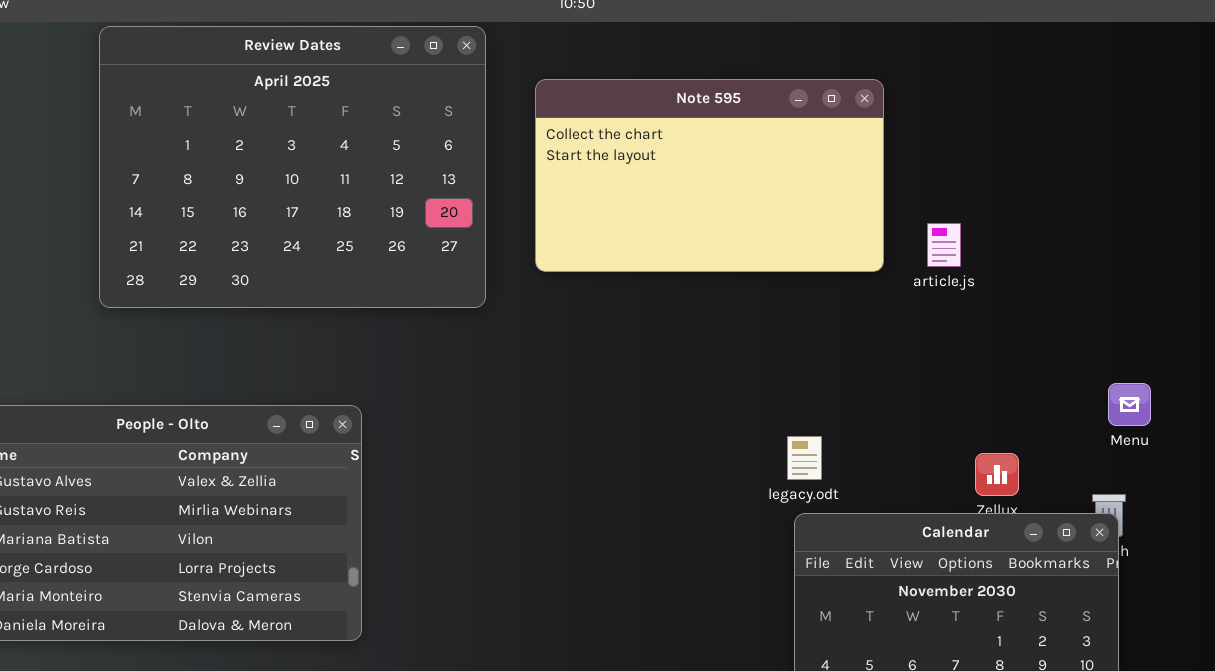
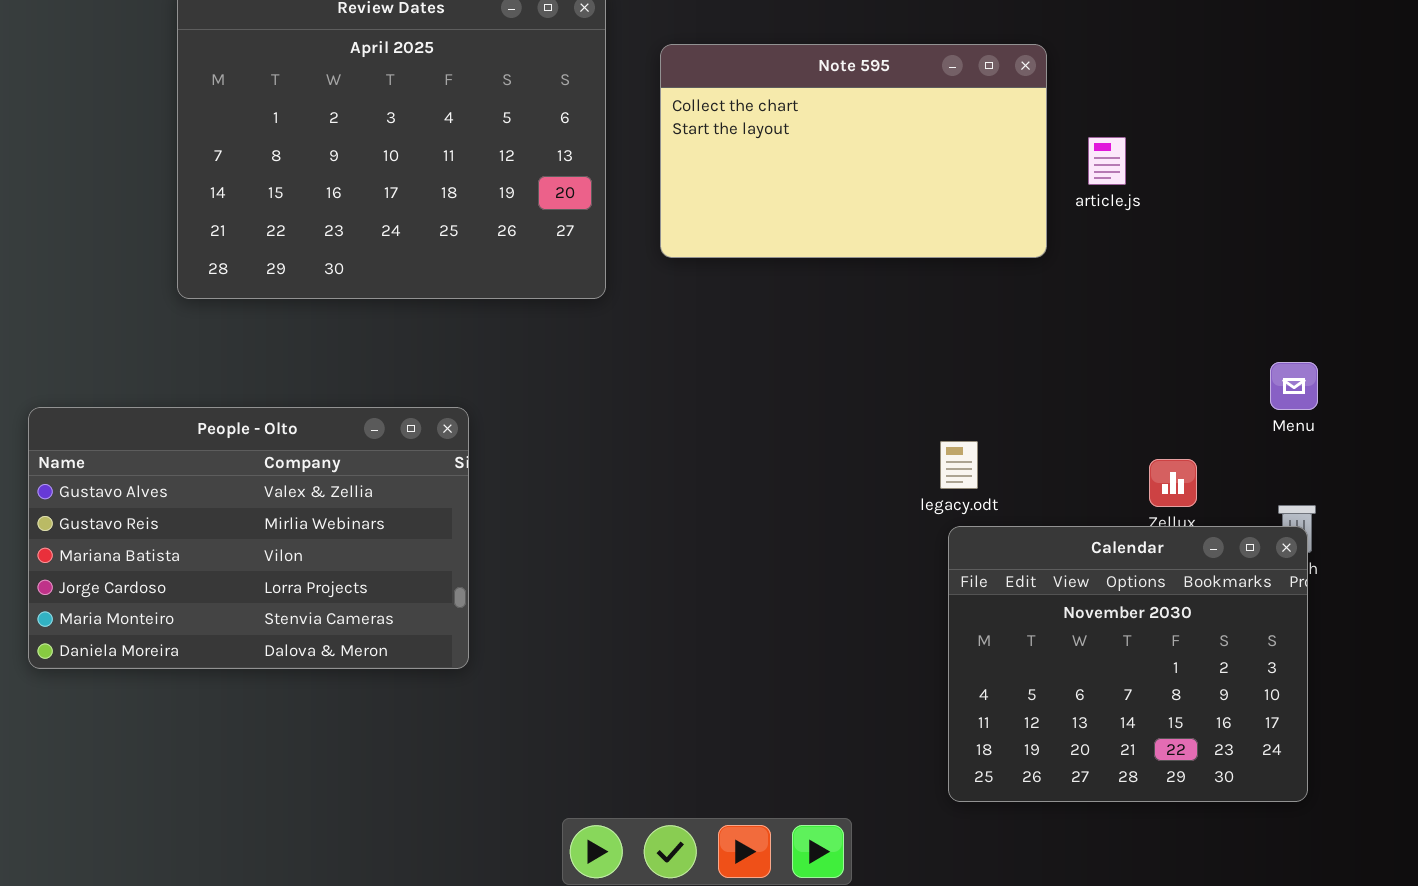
article.js: [927,223,961,267] -> [1088,137,1126,185], moved
Menu: [1108,383,1151,426] -> [1270,362,1318,410], moved

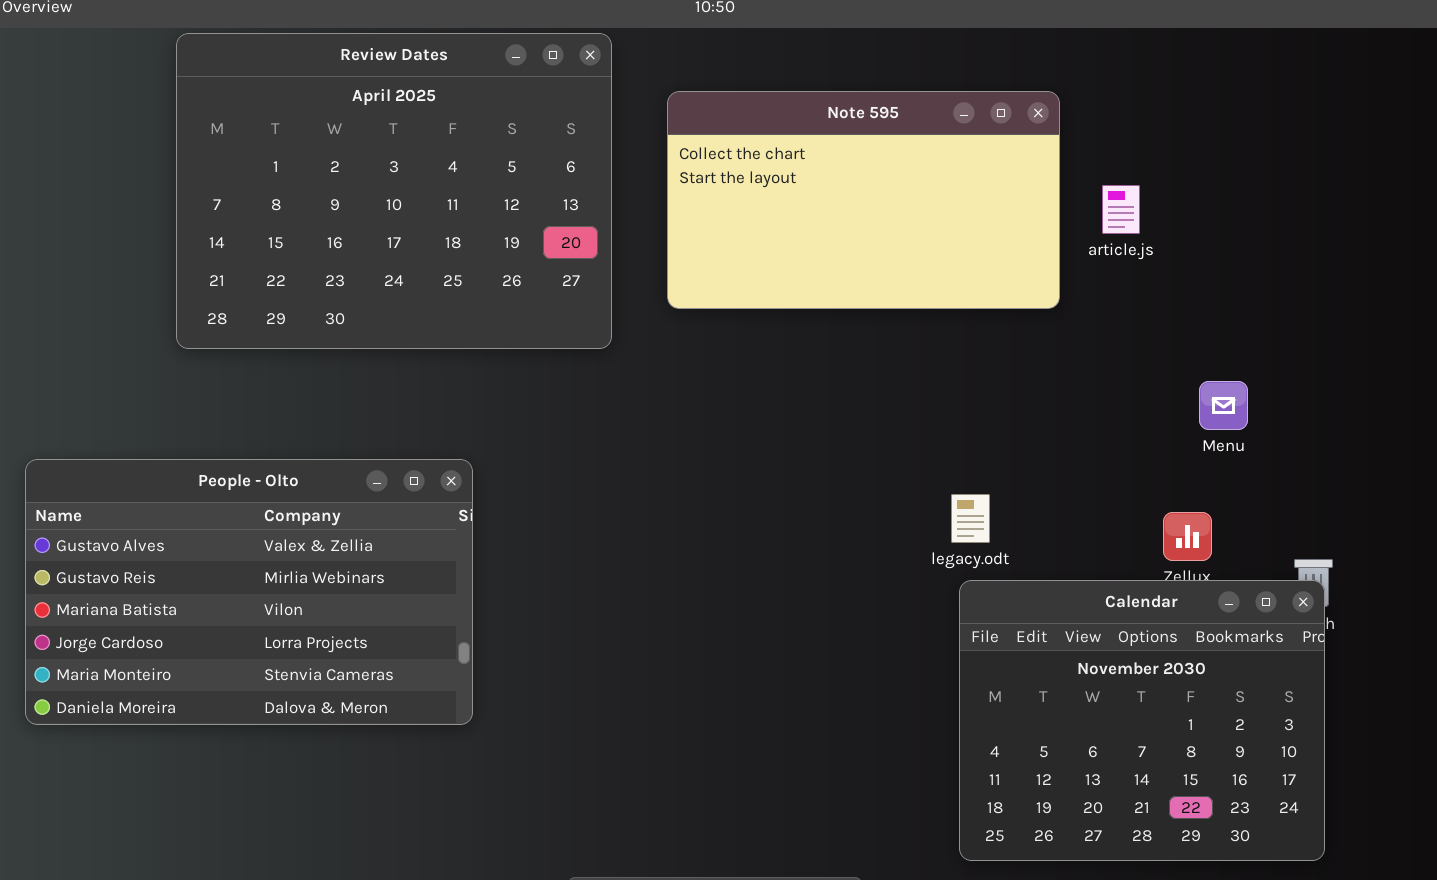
Menu: [1270,362,1318,410] -> [1199,381,1248,430], moved

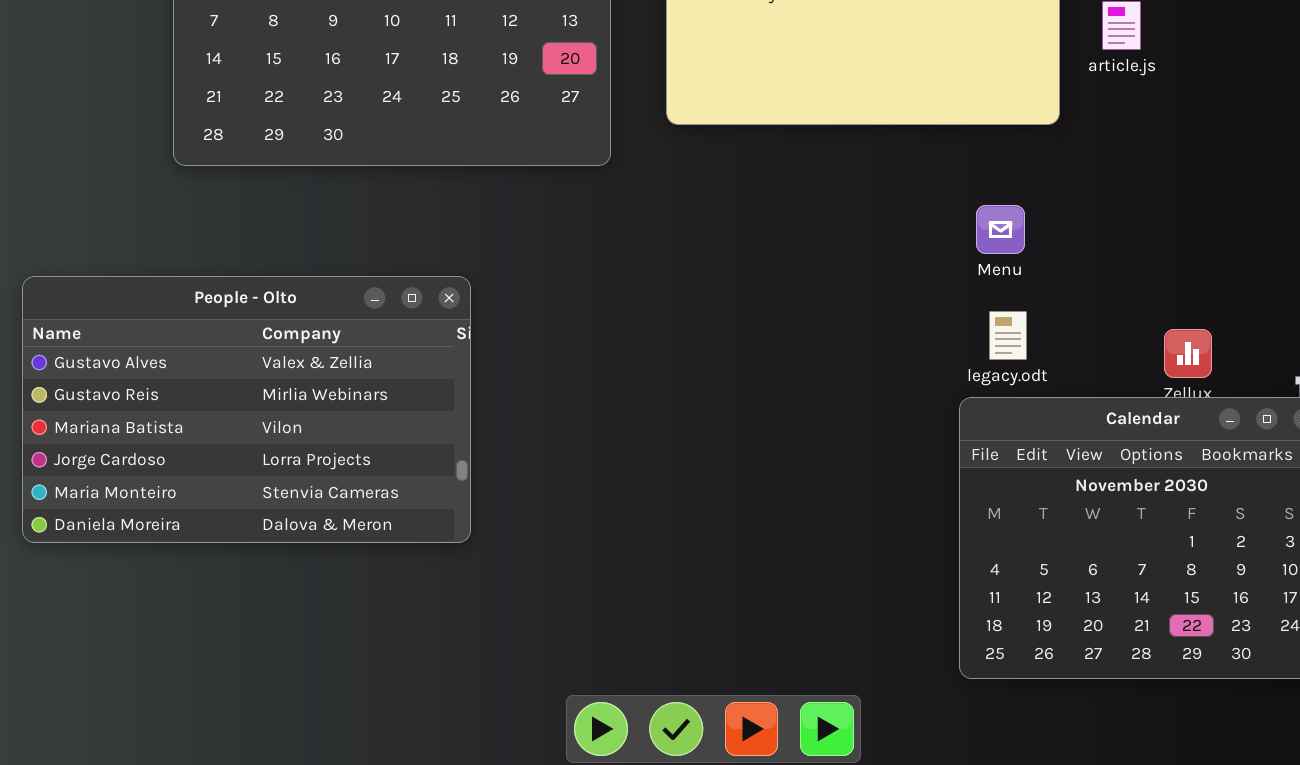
Menu: [1199,381,1248,430] -> [976,205,1025,254], moved
legacy.odt: [951,494,990,543] -> [989,311,1027,360], moved

